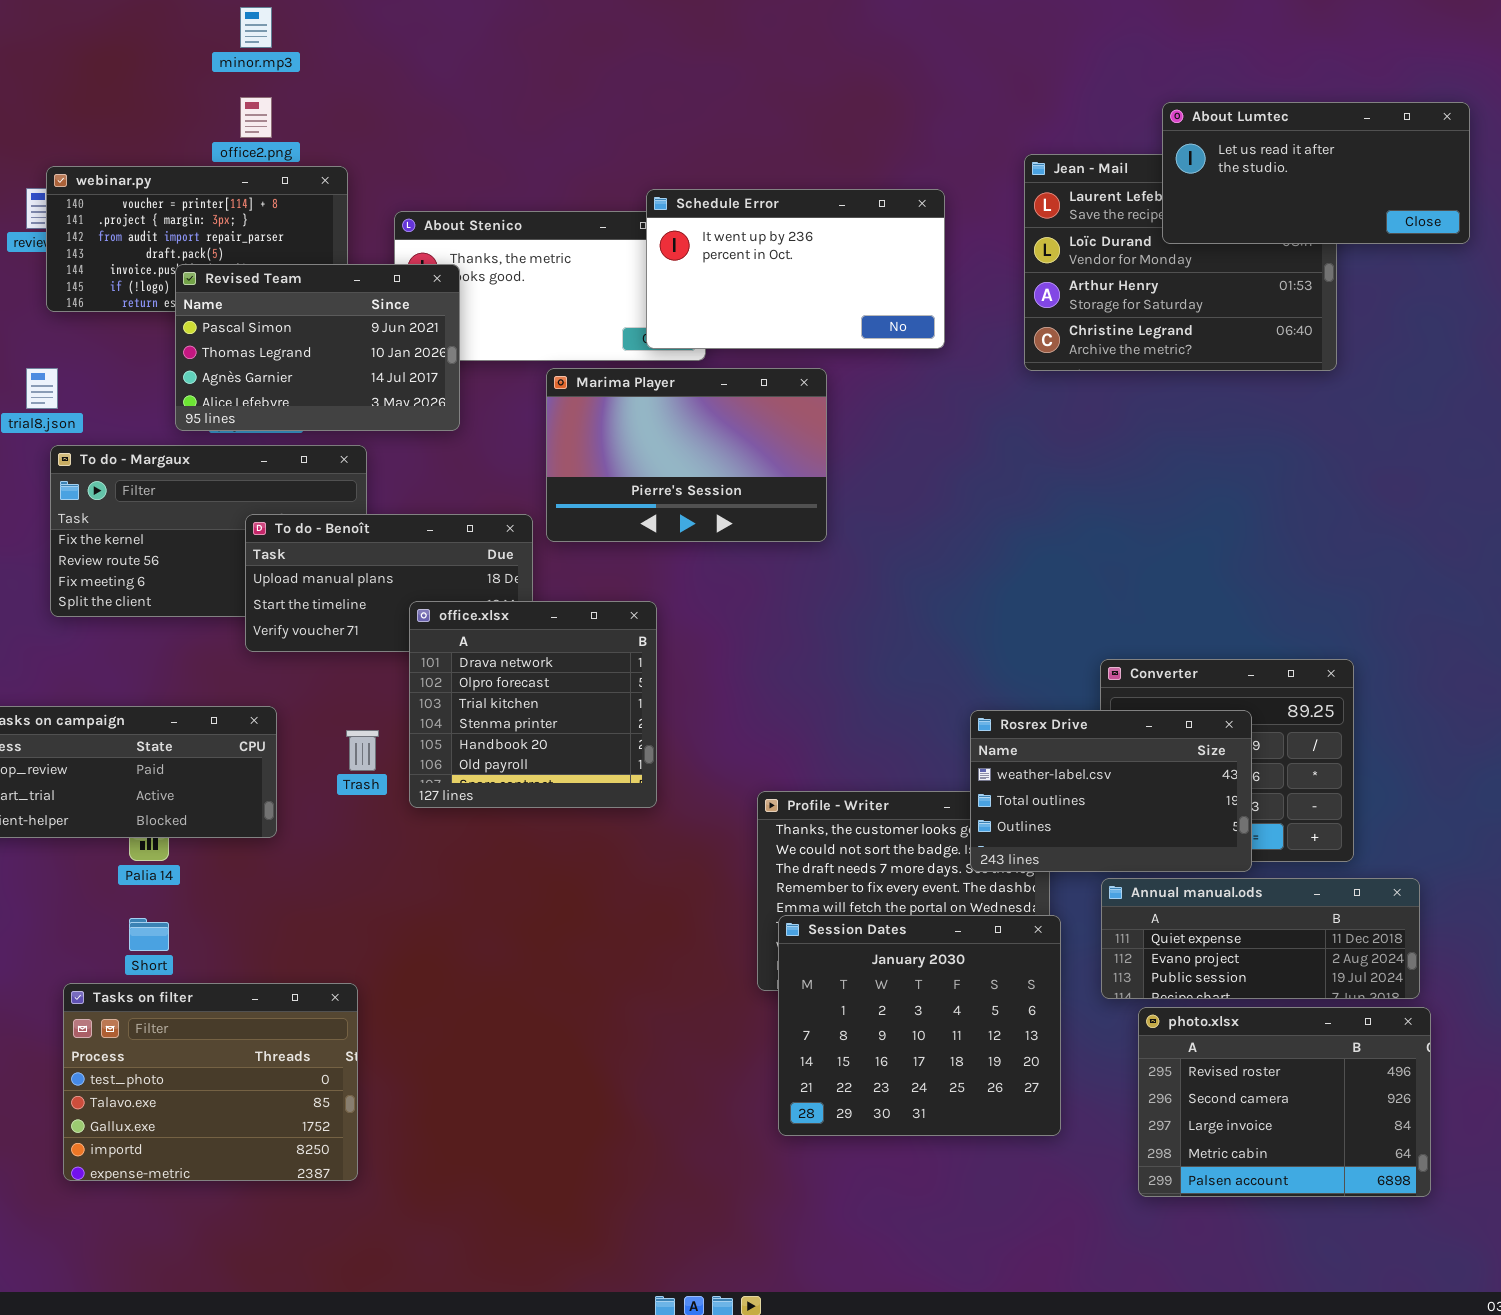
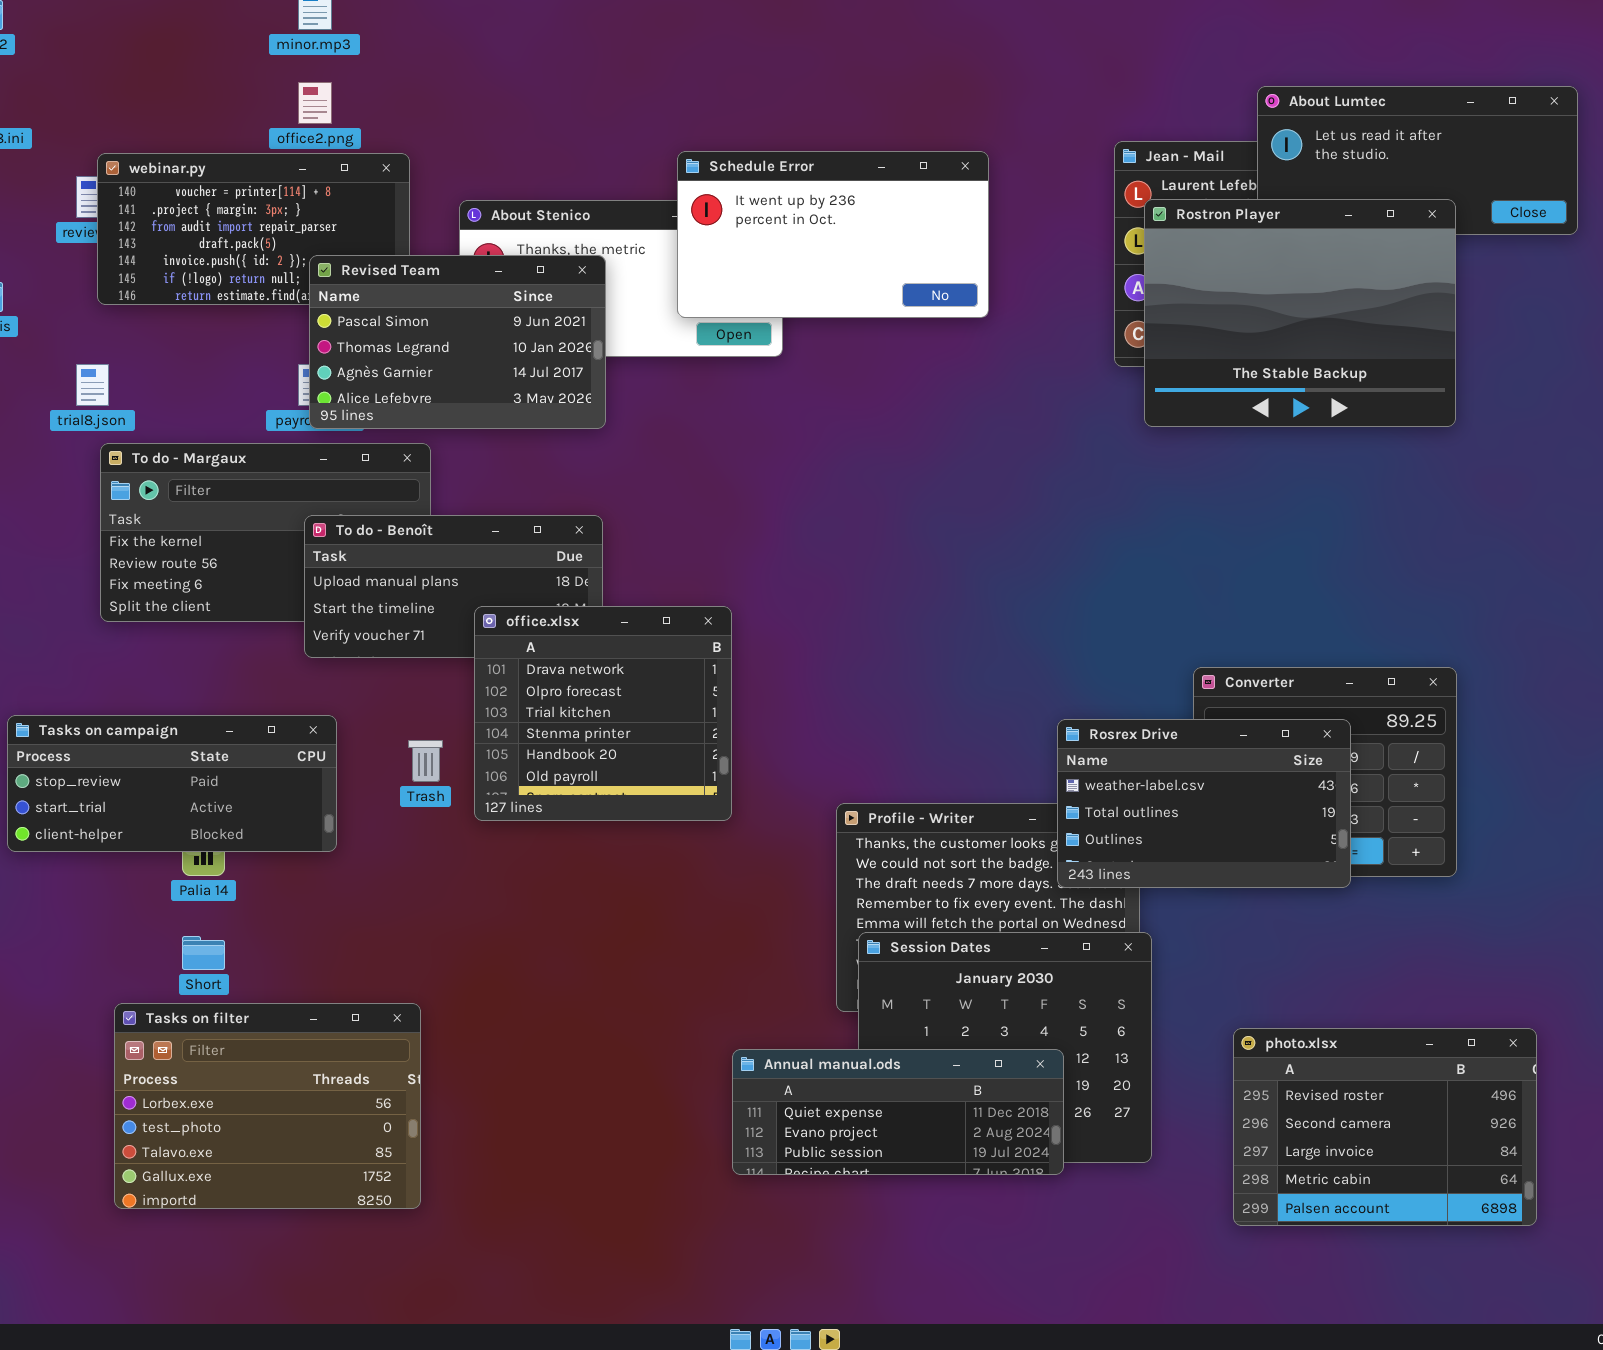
Schedule Error: [646,189,945,349] -> [677,151,989,318], moved
Rostron Player: none -> [1144,199,1456,427], opened
Revised Team: [175,264,460,431] -> [309,255,606,429], moved
Marima Player: [546,368,827,542] -> none, closed
Annual manual.ods: [1101,878,1420,999] -> [732,1049,1064,1175], moved
Tasks on filter: [63,983,358,1181] -> [114,1003,421,1209], scrolled up 1 row

